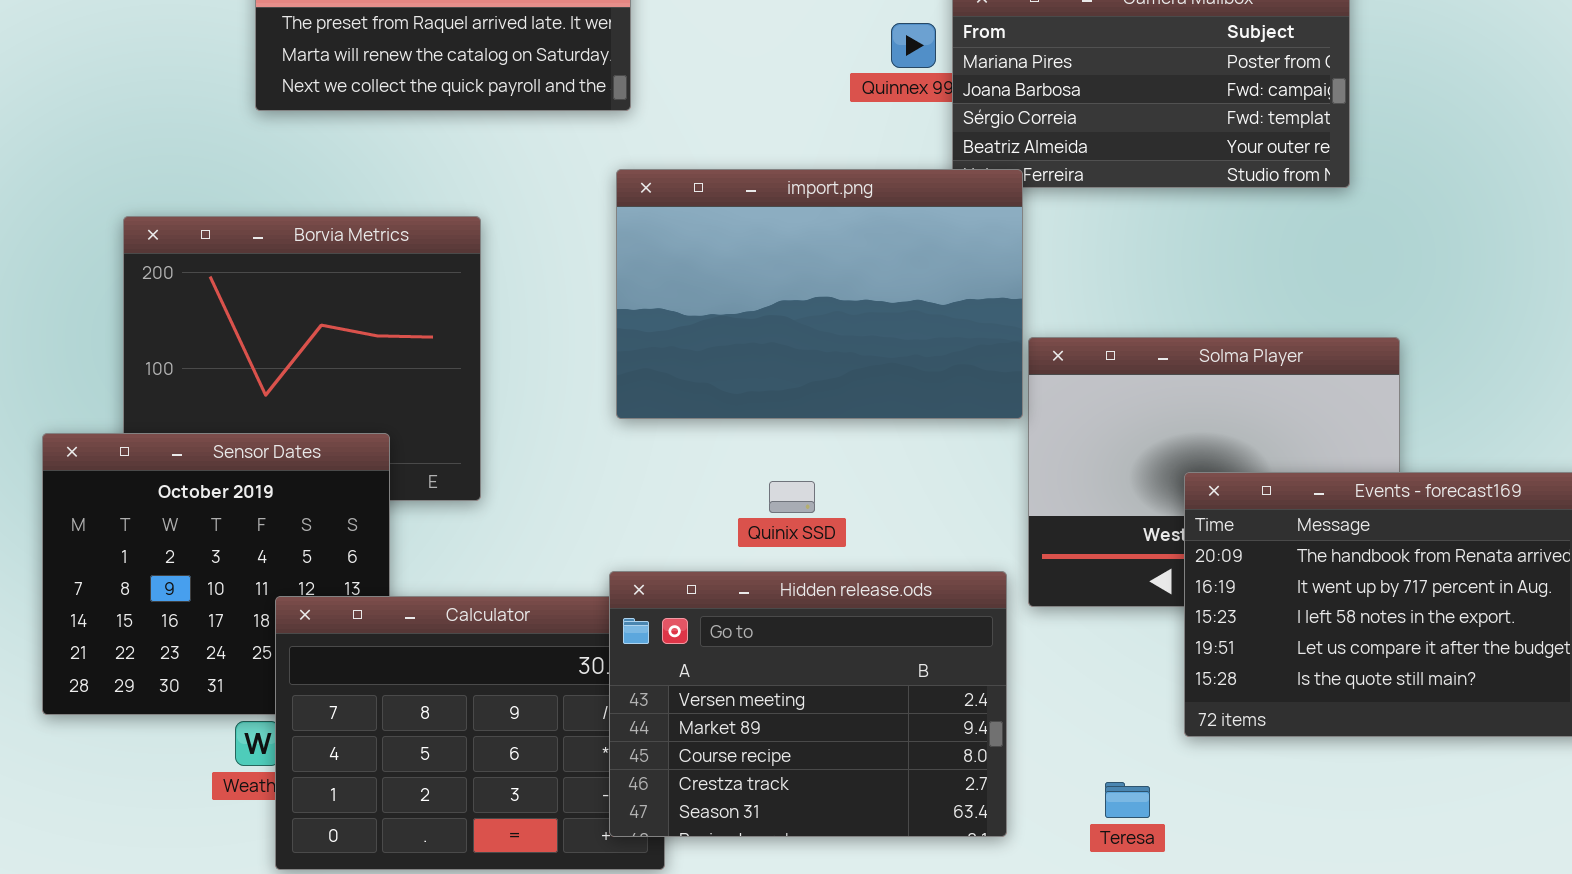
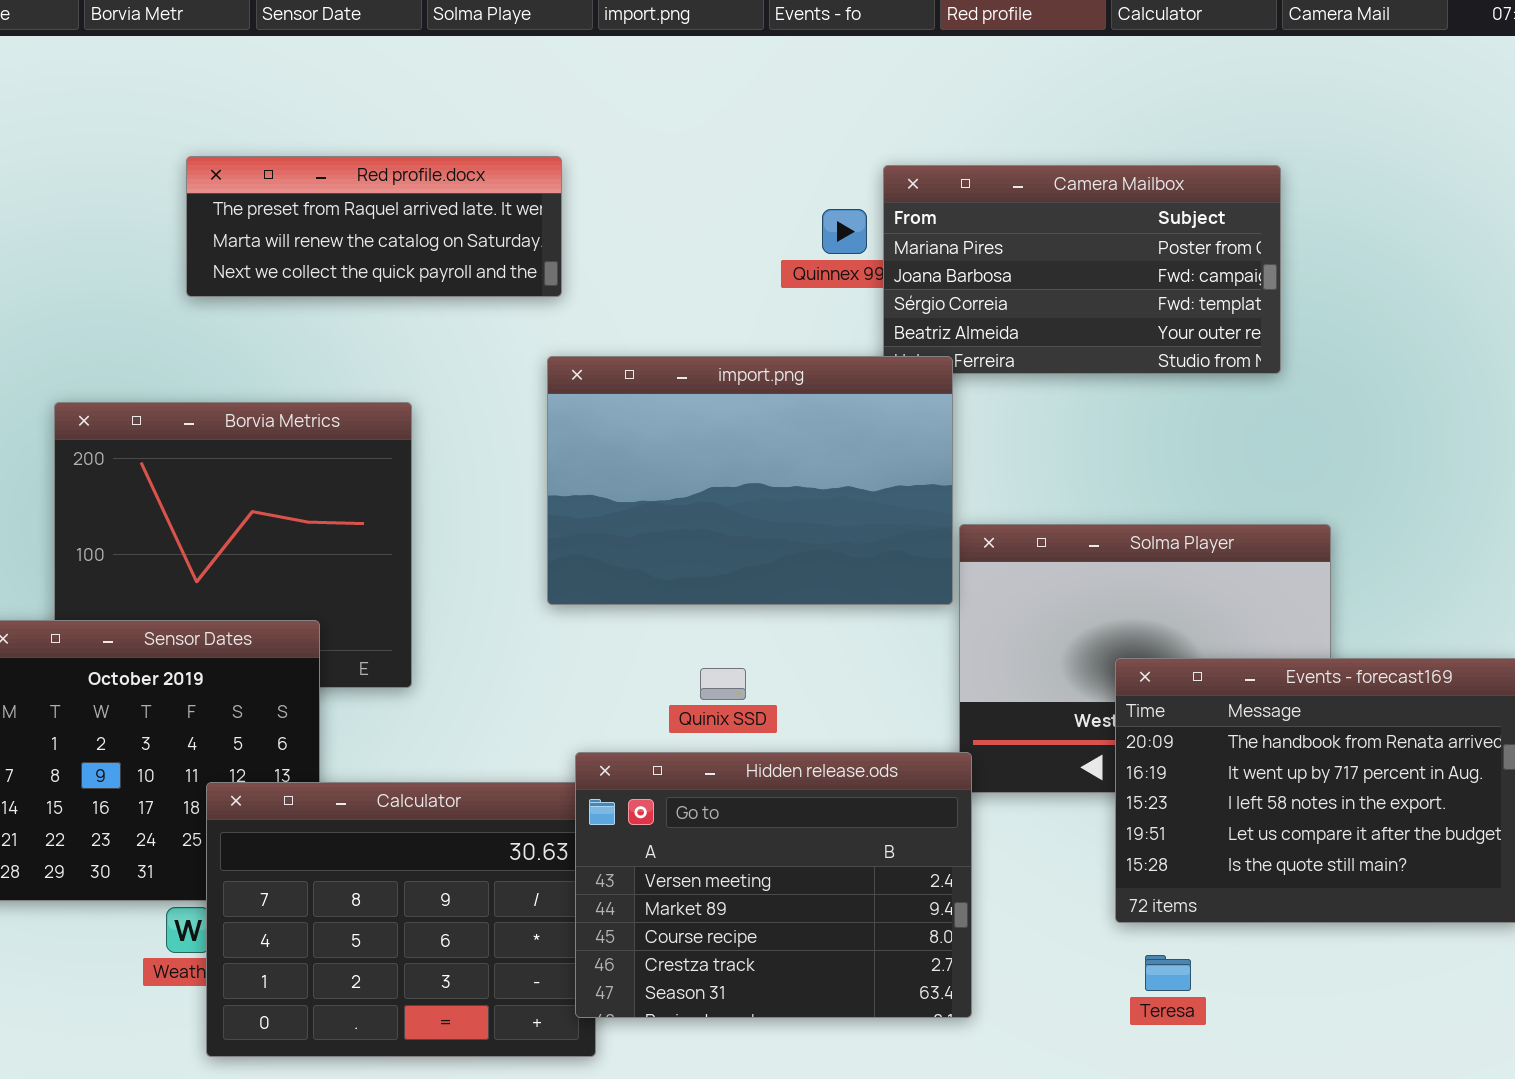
Hidden release.ods: [609,571,1007,837] -> [575,752,972,1018], moved
Teresa: [1105,782,1150,818] -> [1145,955,1191,991], moved

